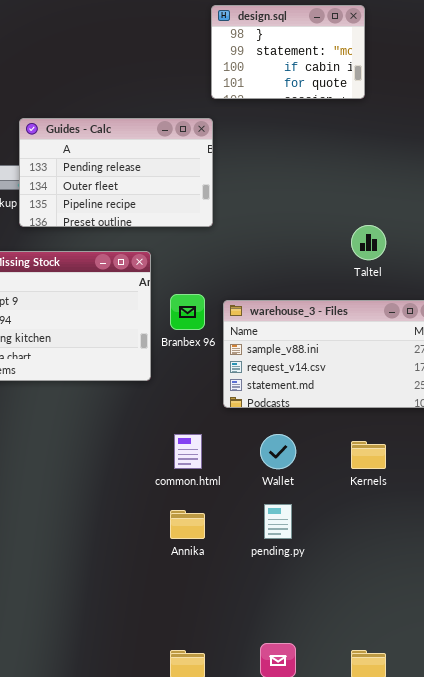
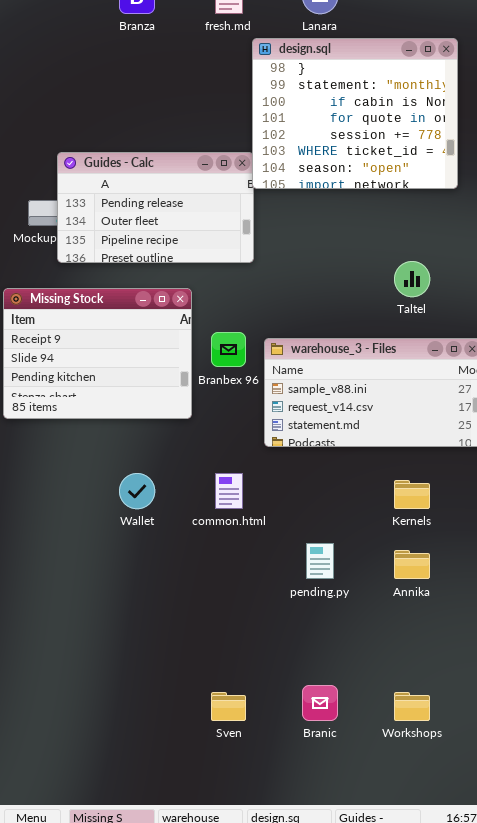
design.sql: [211,5,365,99] -> [252,38,458,189], resized
Wallet: [260,434,296,469] -> [119,473,155,509], moved
Annika: [170,510,205,539] -> [394,550,430,579], moved

